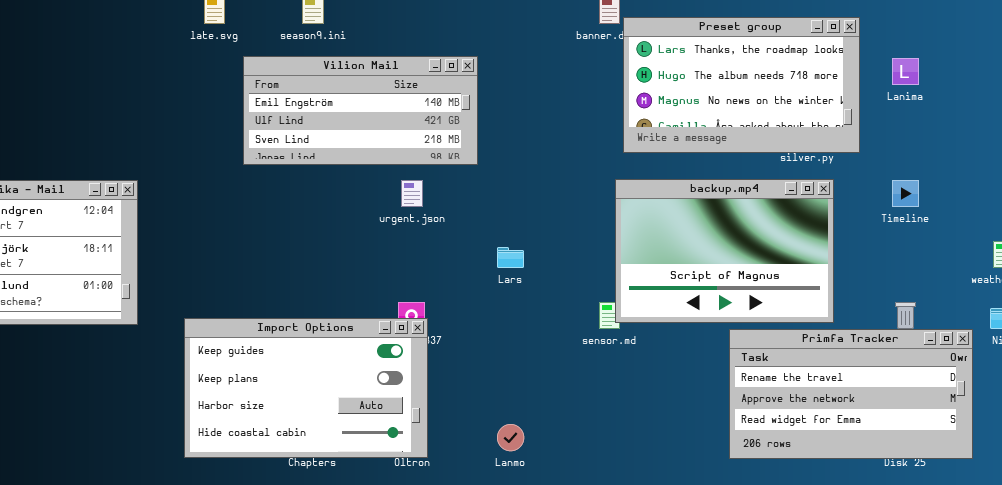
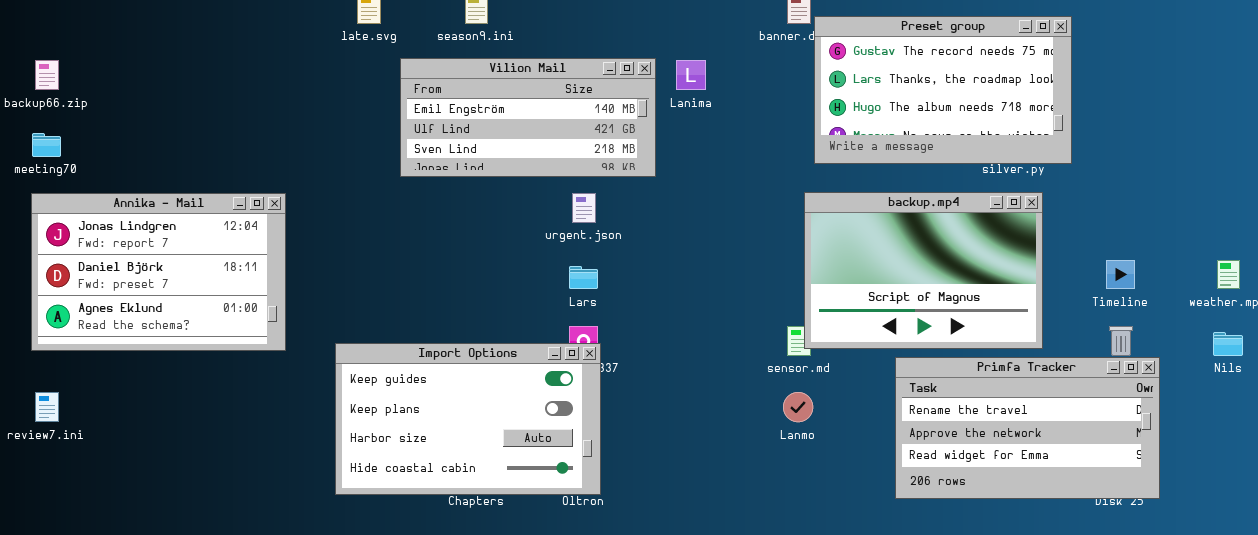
Preset group: [623,17,860,153] -> [814,16,1072,164], scrolled up 1 row
Lanima: [892,58,919,85] -> [676,60,706,90], moved
Timeline: [892,180,919,207] -> [1106,260,1135,289], moved
Lars: [497,247,524,268] -> [569,266,598,289], moved
Primfa Tracker: [729,329,973,459] -> [895,357,1160,499], moved
Lanmo: [497,424,524,451] -> [783,392,813,422], moved

